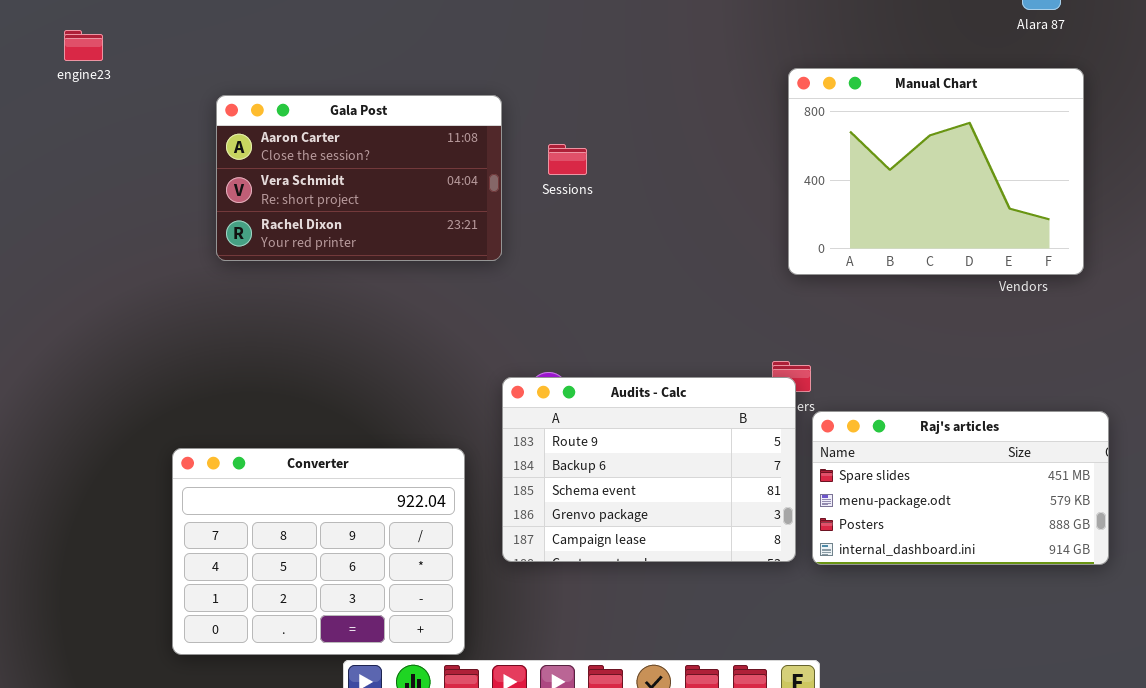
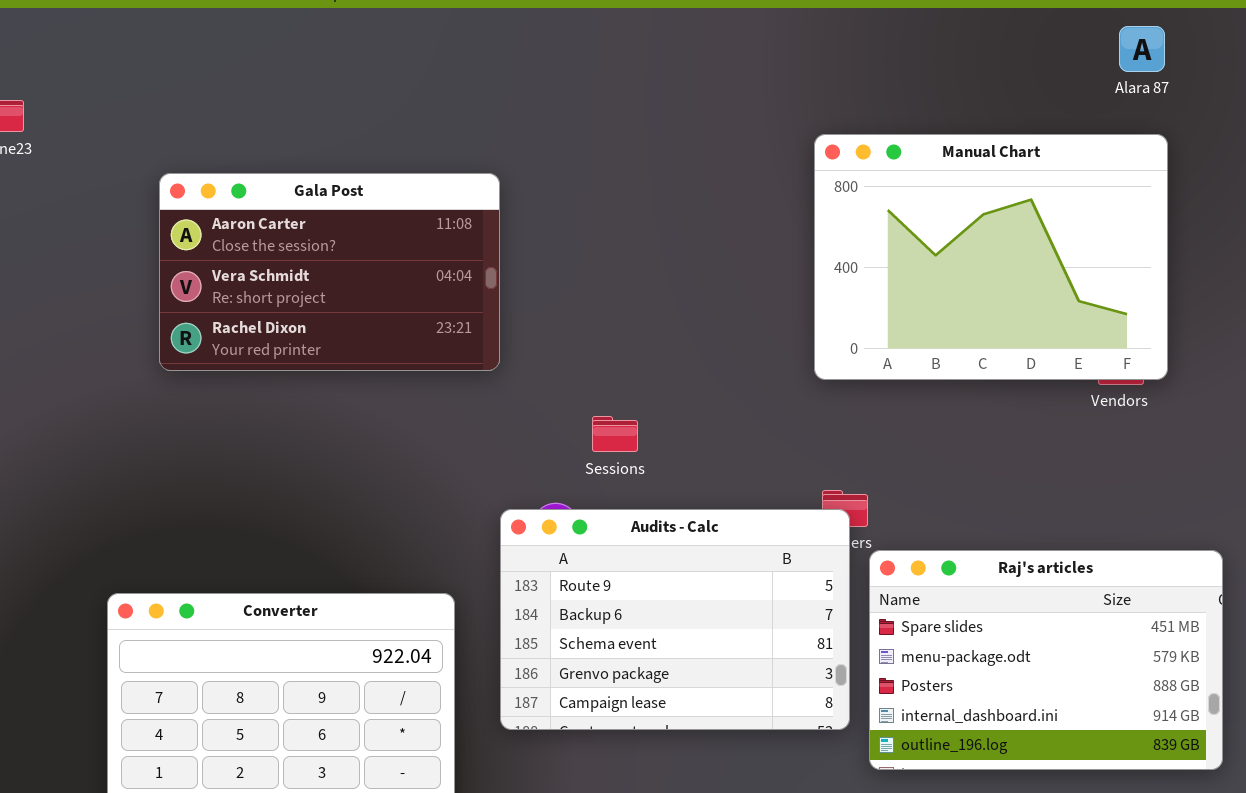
Manual Chart: [788,68,1084,275] -> [814,134,1168,380], moved
Sessions: [548,144,587,175] -> [592,416,638,452], moved
Raj's articles: [812,411,1109,565] -> [869,550,1223,770], resized

